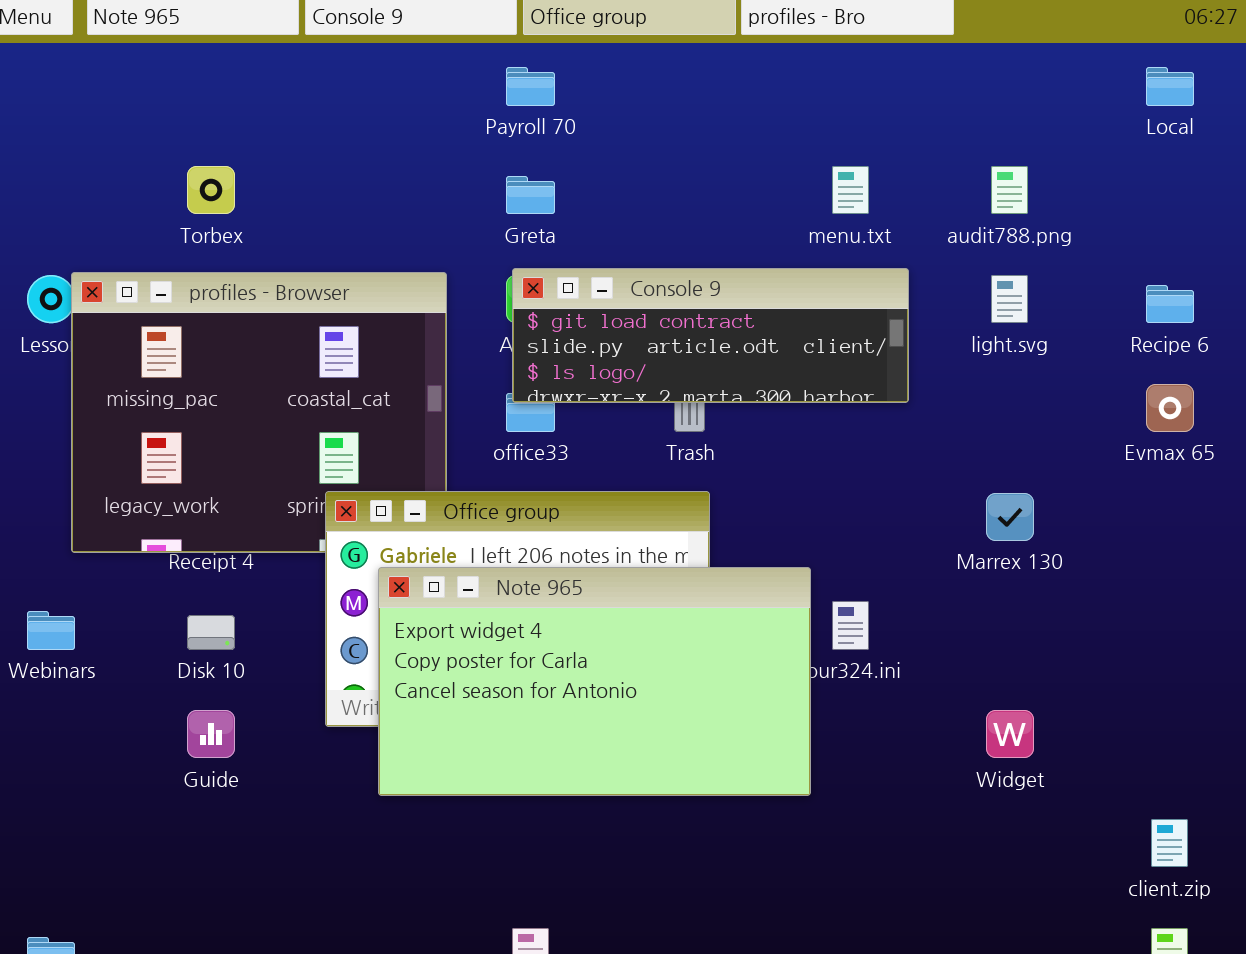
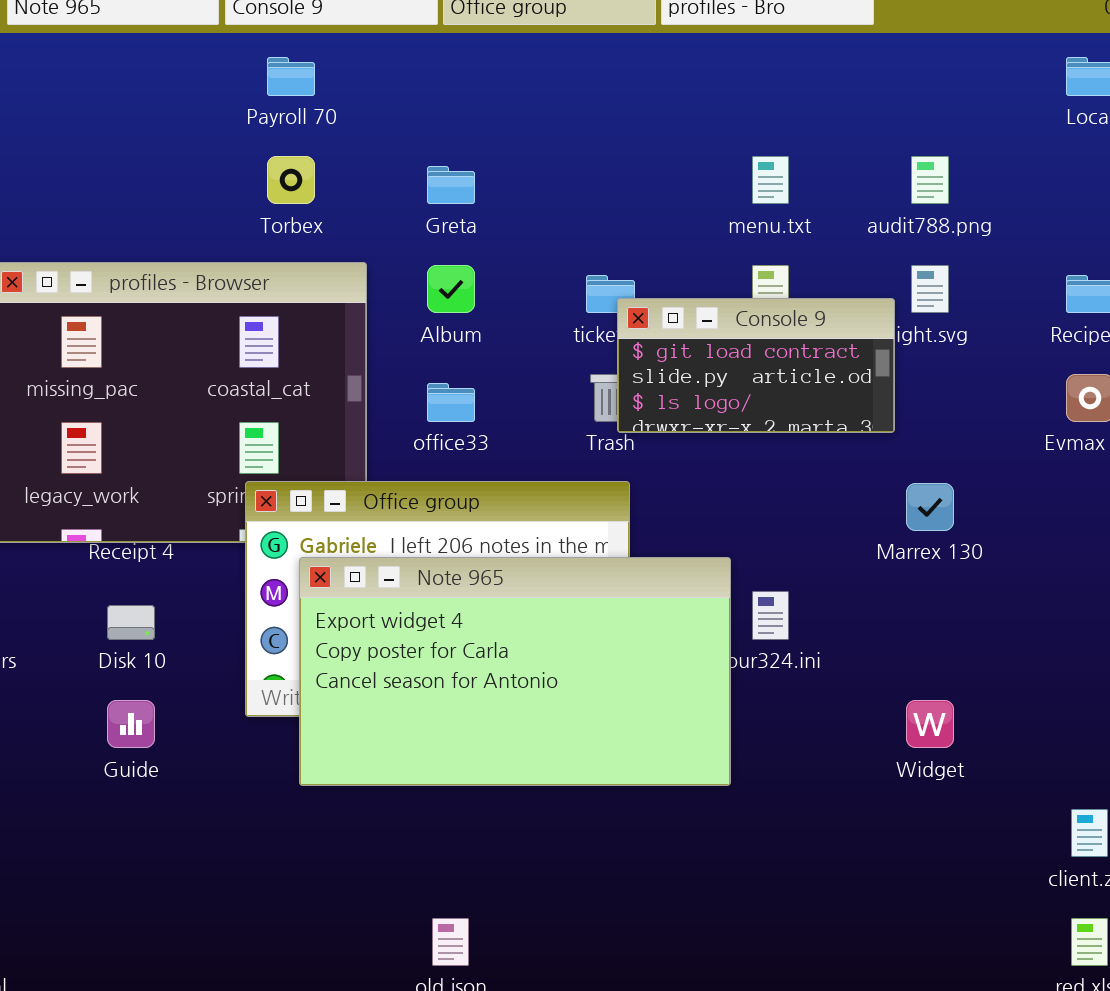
Payroll 70: [506,67,555,106] -> [267,57,315,96], moved
Torbex: [187,166,235,214] -> [267,156,315,204], moved
Console 9: [512,268,909,403] -> [617,298,895,433], moved, resized

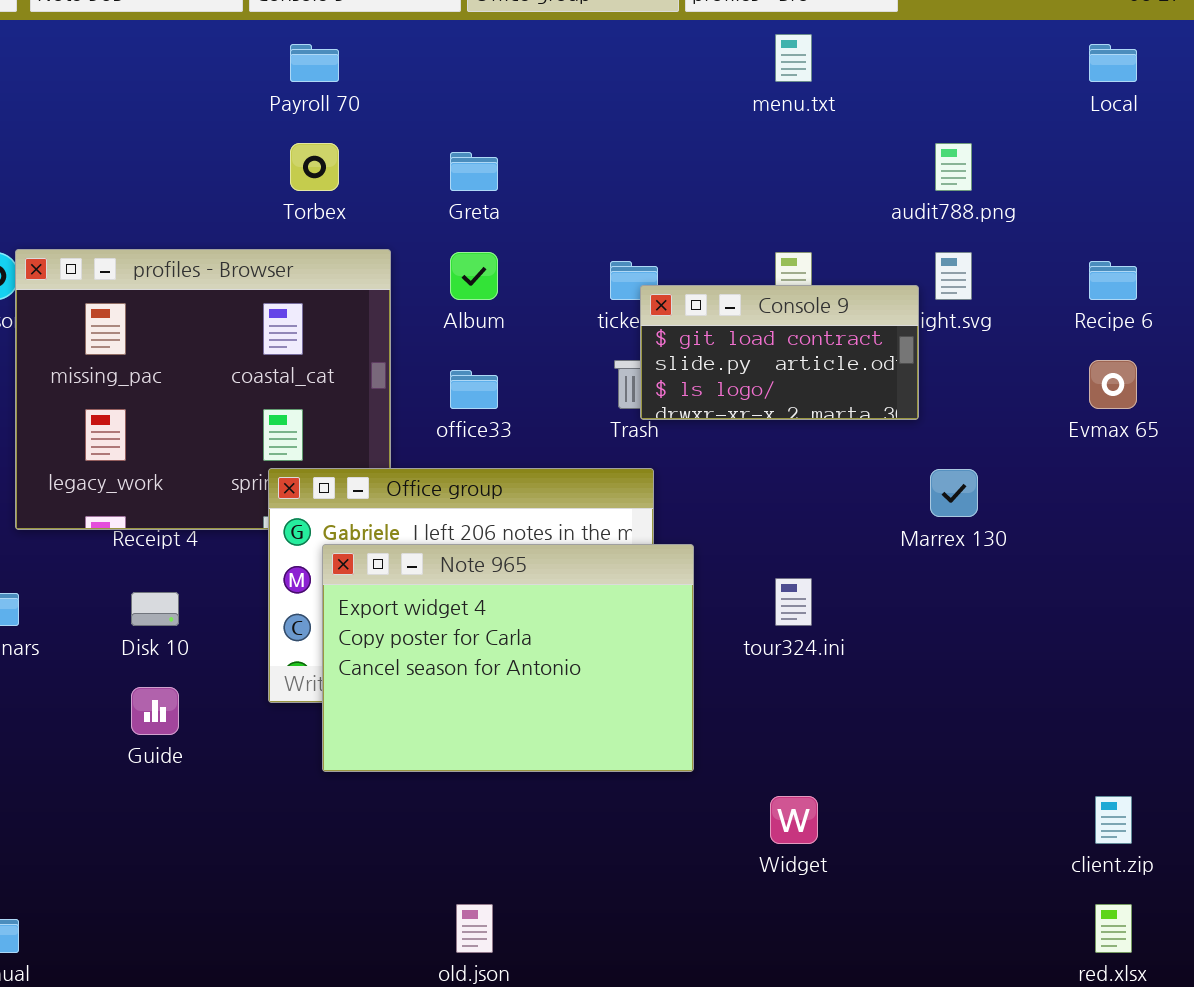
menu.txt: [752,156,789,204] -> [775,34,812,82], moved
Note 965: [299,557,731,786] -> [322,544,694,772], resized
Widget: [906,700,954,748] -> [770,796,818,844], moved

